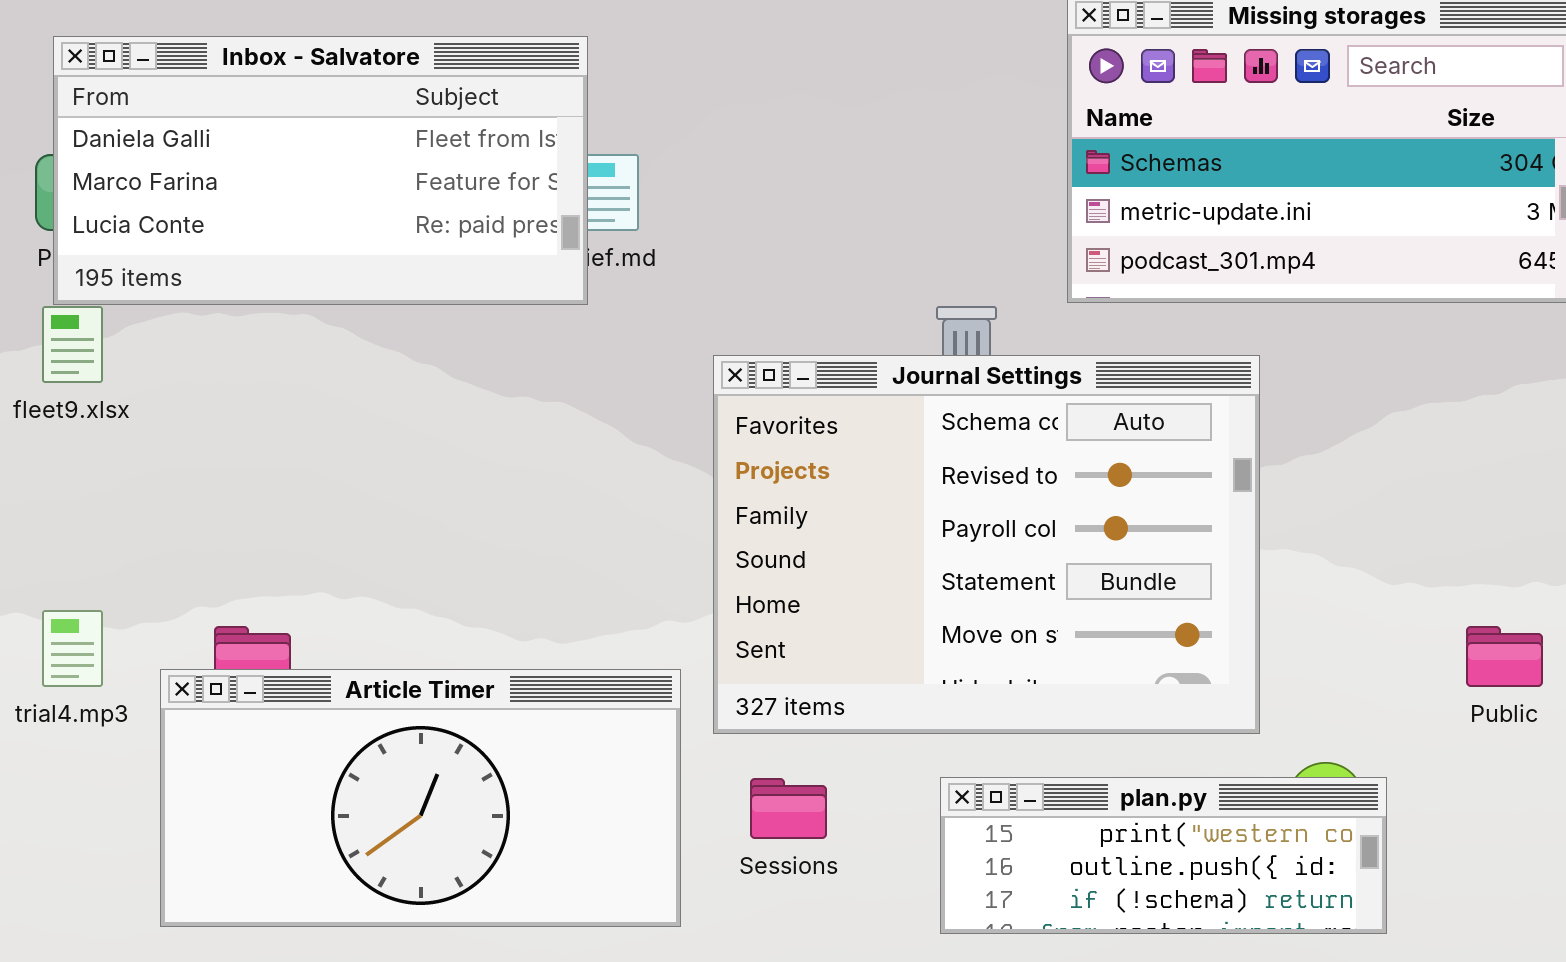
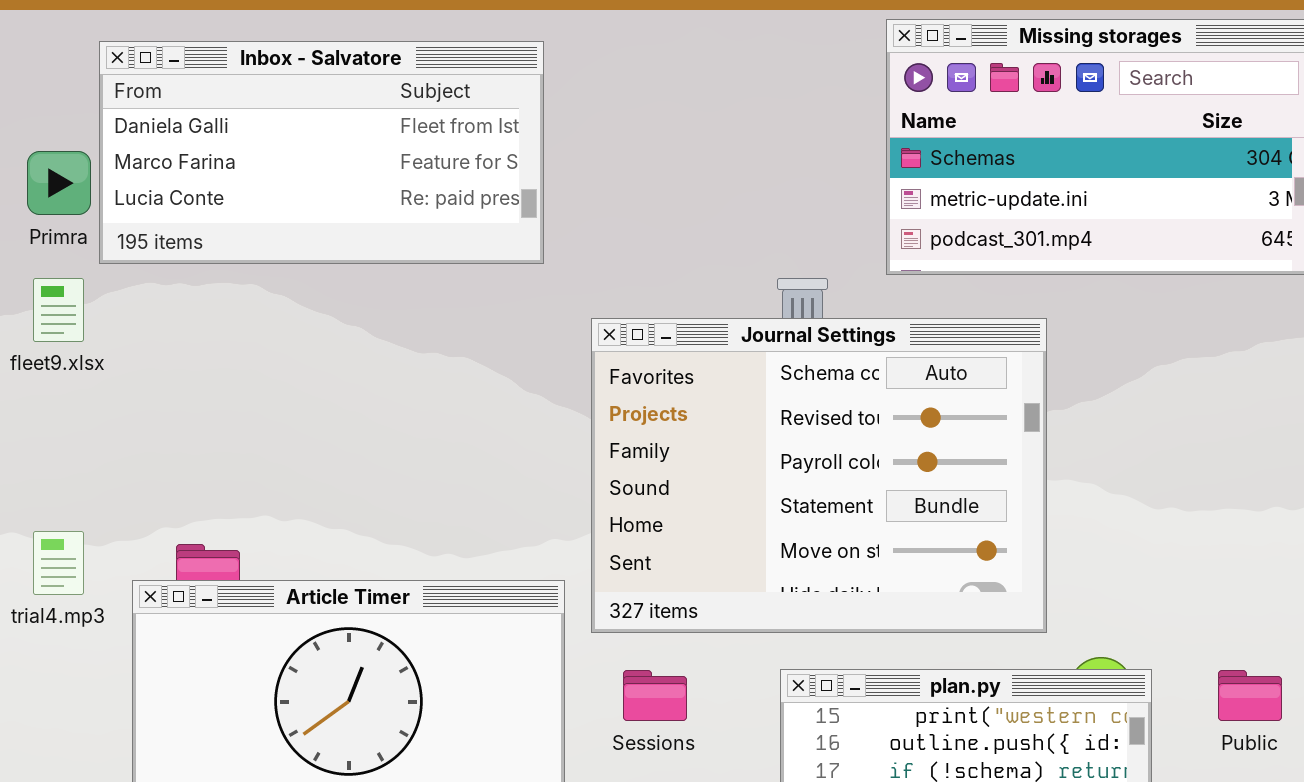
Inbox - Salvatore: [53,36,588,305] -> [99,41,544,264], moved
Public: [1466,626,1543,687] -> [1218,670,1282,721], moved

